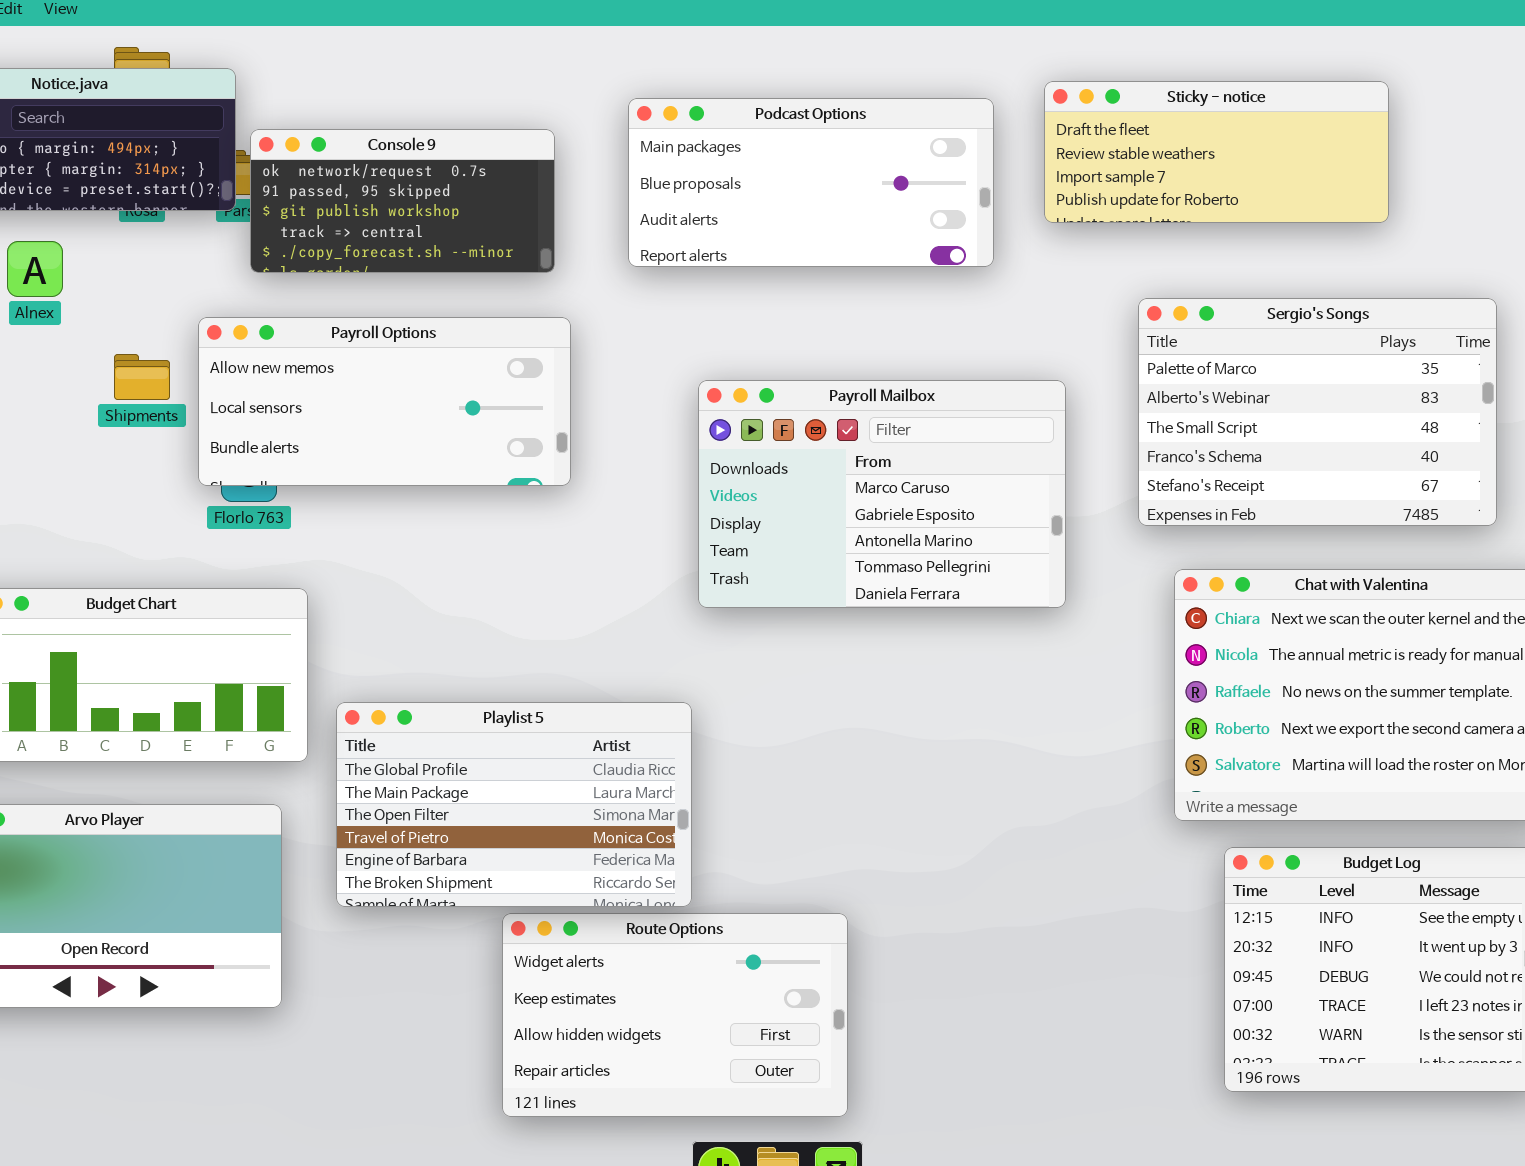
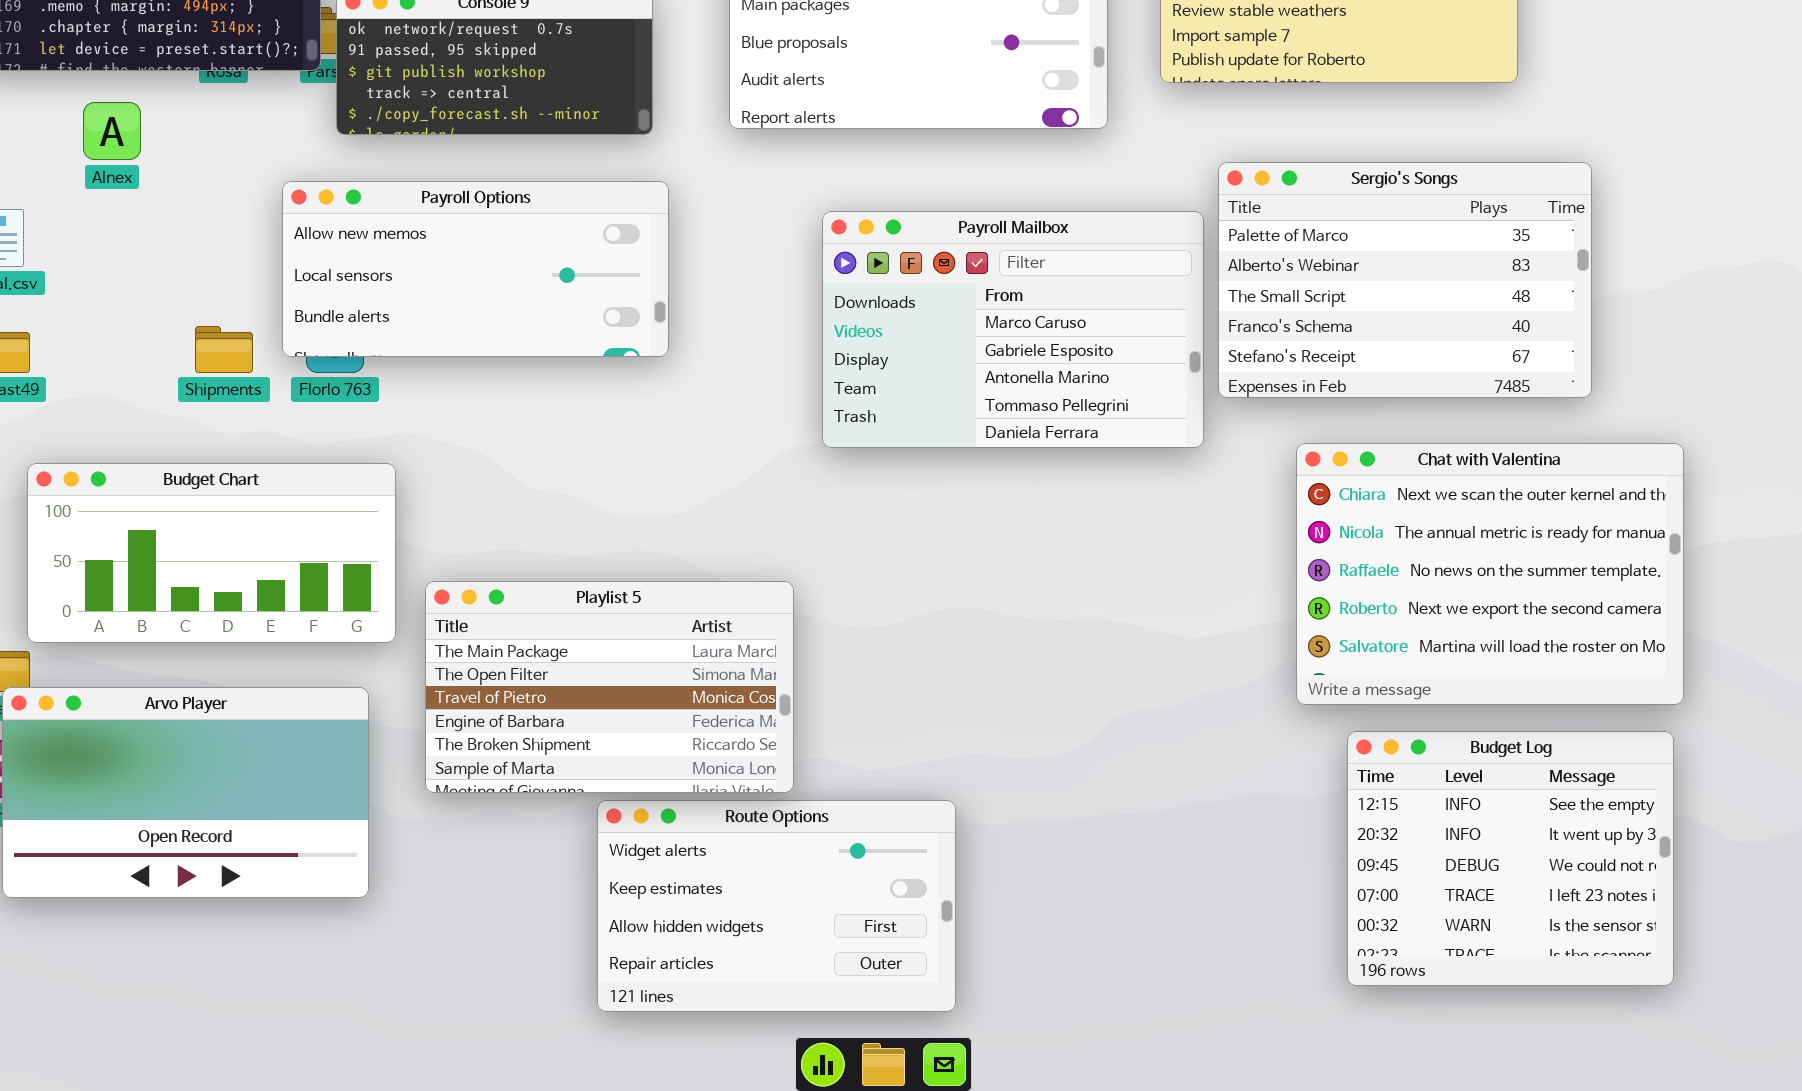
Sergio's Songs: [1138,298,1497,526] -> [1218,162,1592,398], moved
Shipments: [114,354,170,400] -> [195,326,253,373], moved
Payroll Mailbox: [698,380,1066,608] -> [822,211,1204,448], moved
Playlist 5: [336,702,692,907] -> [425,581,794,793], scrolled down 1 row

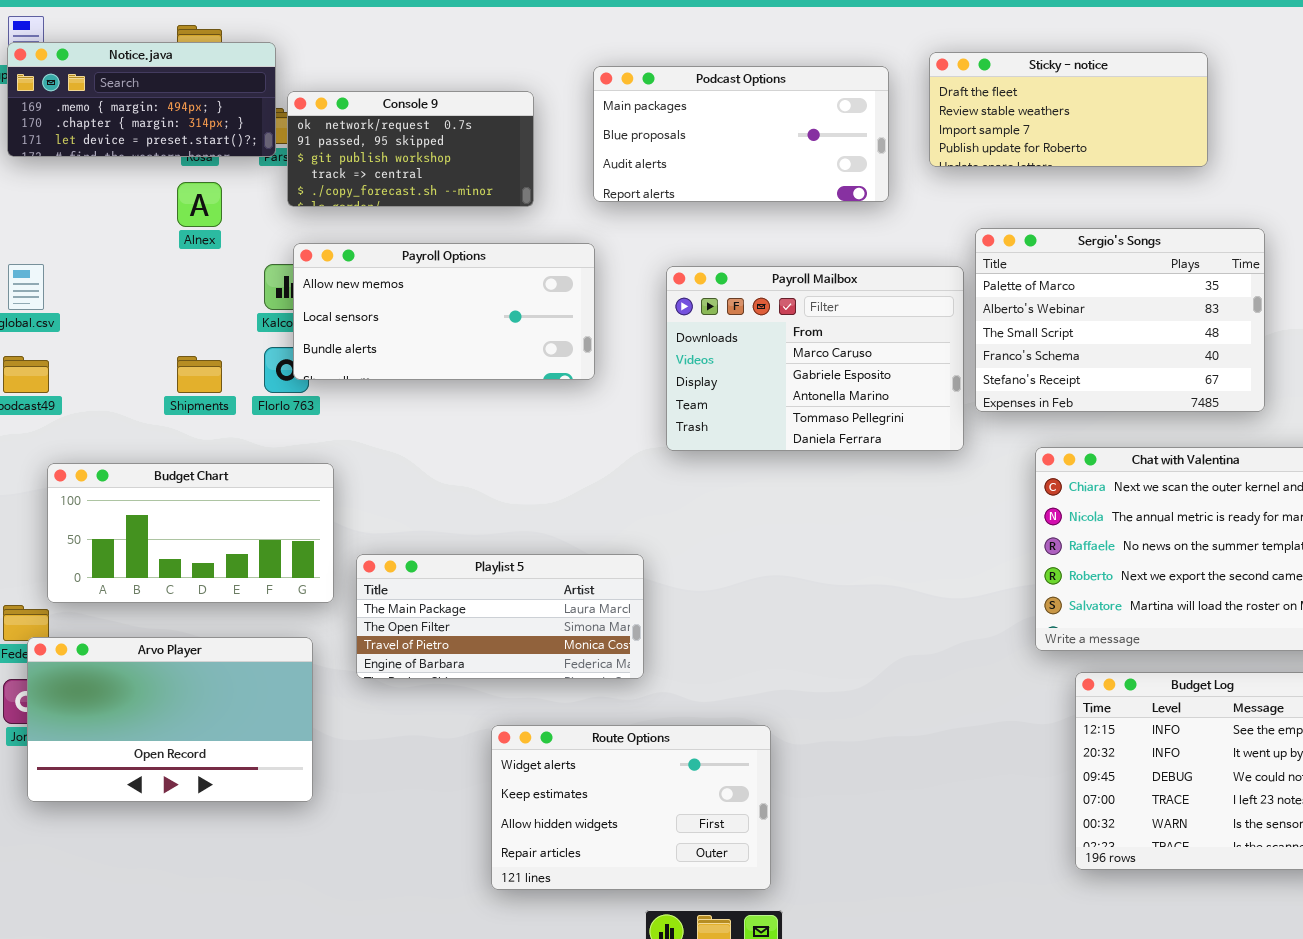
Alnex: [83,102,141,160] -> [177,182,222,227], moved
Payroll Options: [282,181,669,357] -> [293,243,595,380], moved
Playlist 5: [425,581,794,793] -> [356,554,644,679], resized

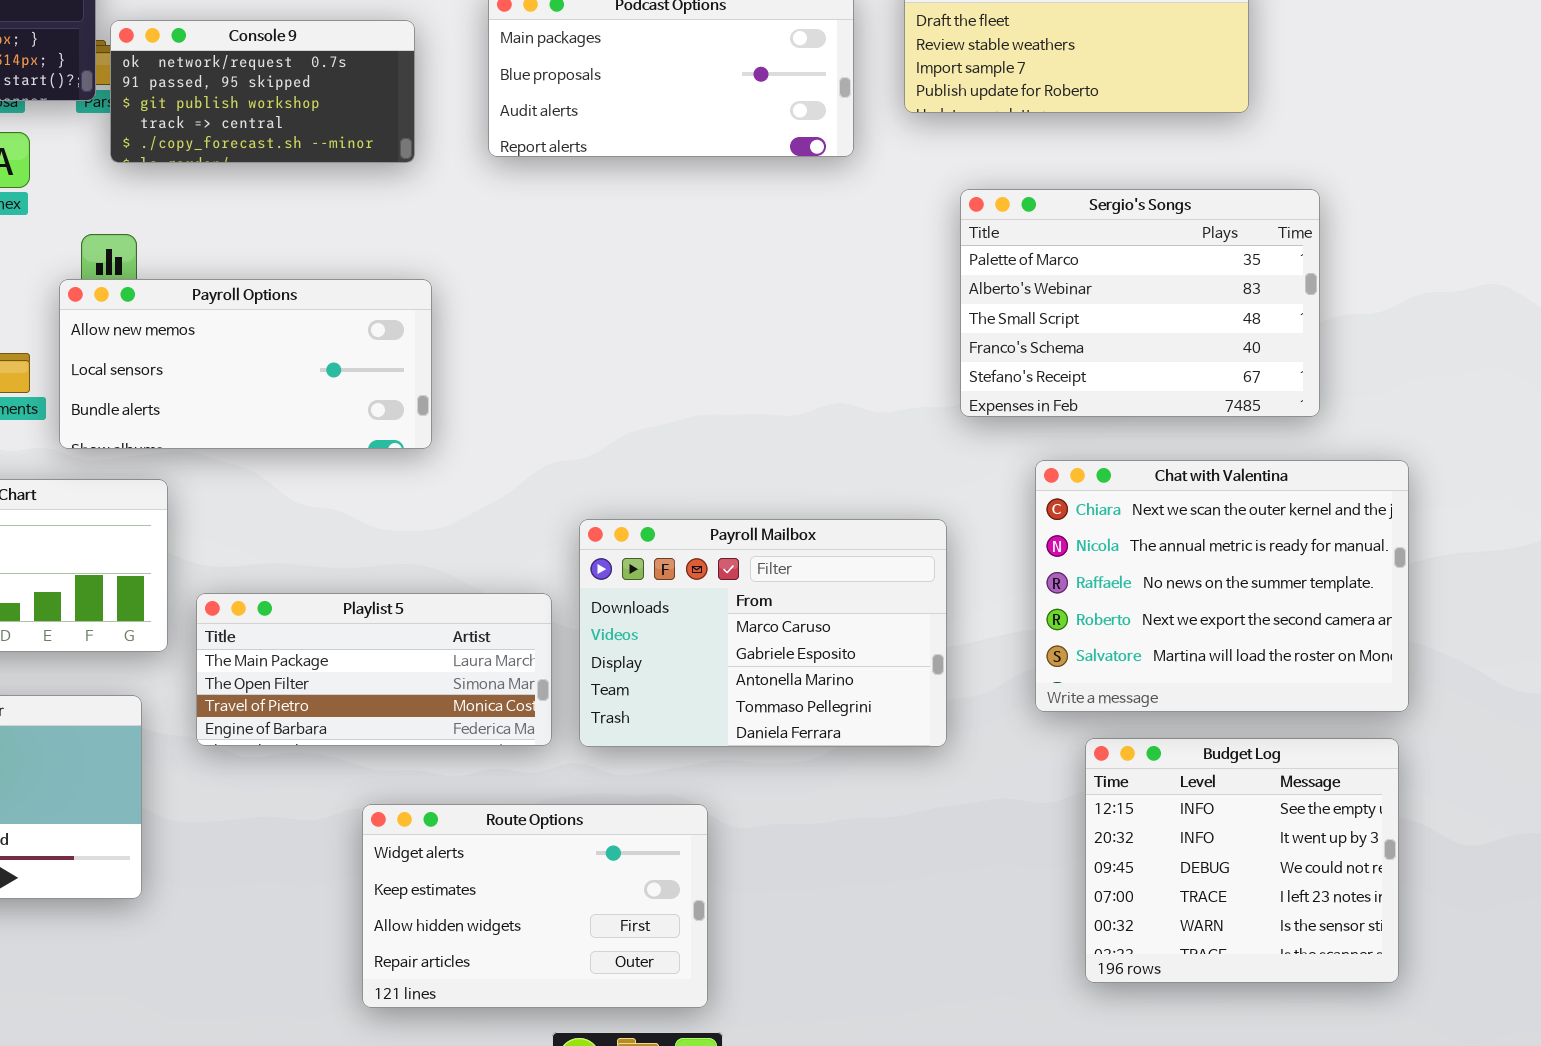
Payroll Options: [293,243,595,380] -> [59,279,432,449], moved
Payroll Mailbox: [666,266,964,451] -> [579,519,947,747], moved

